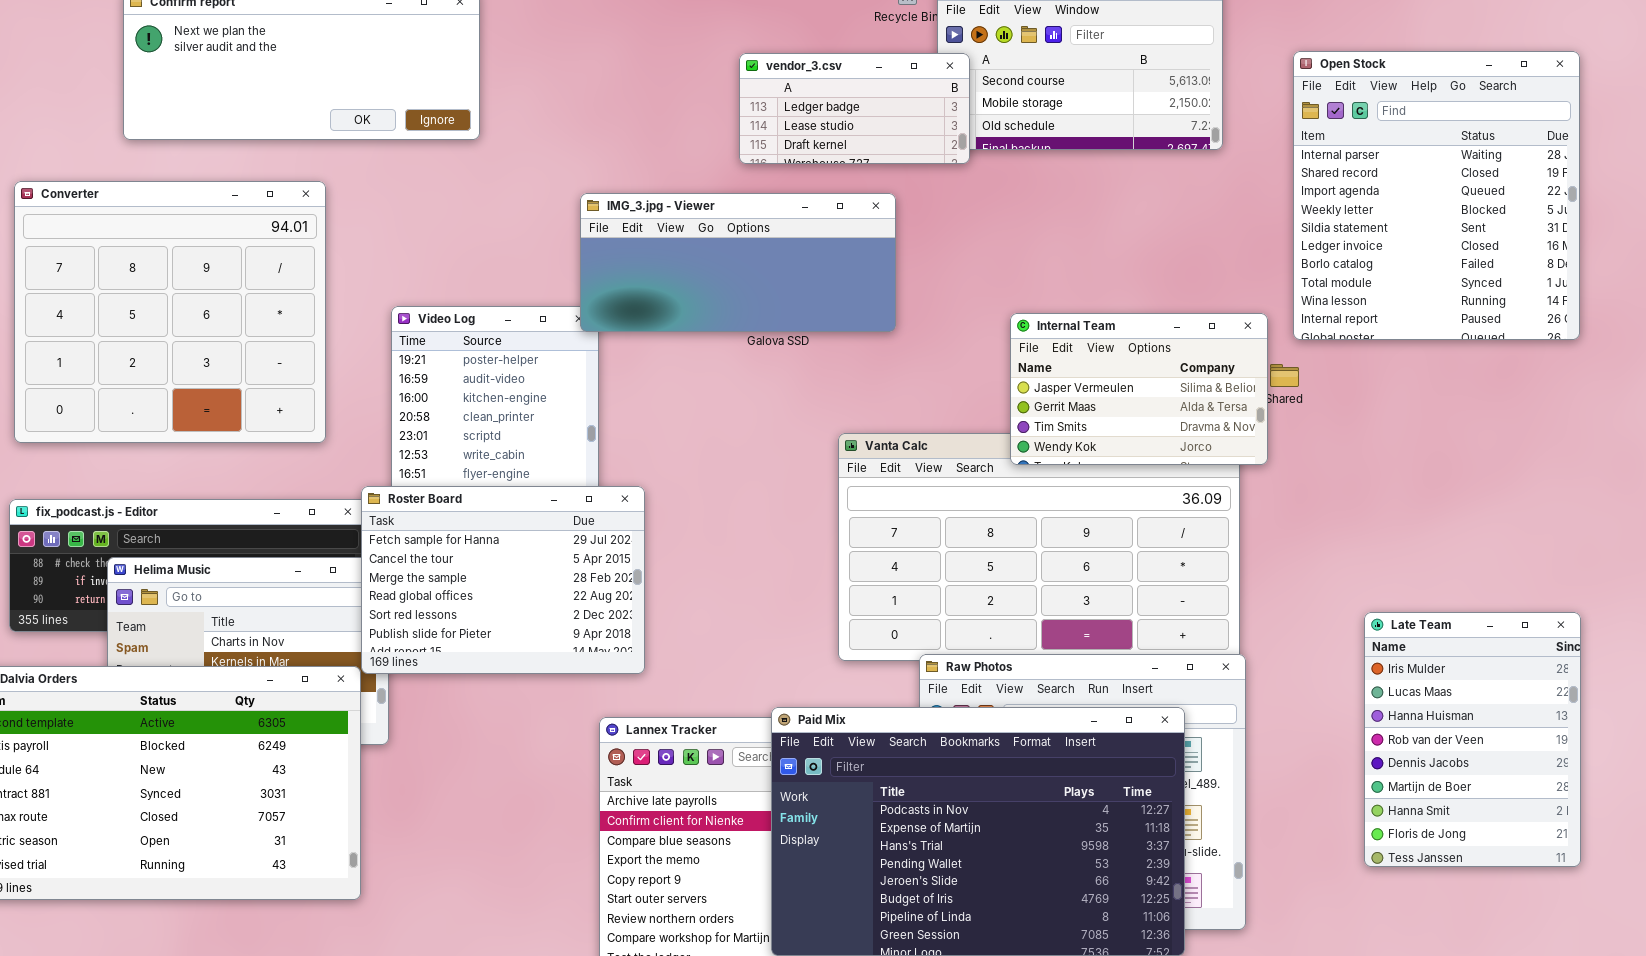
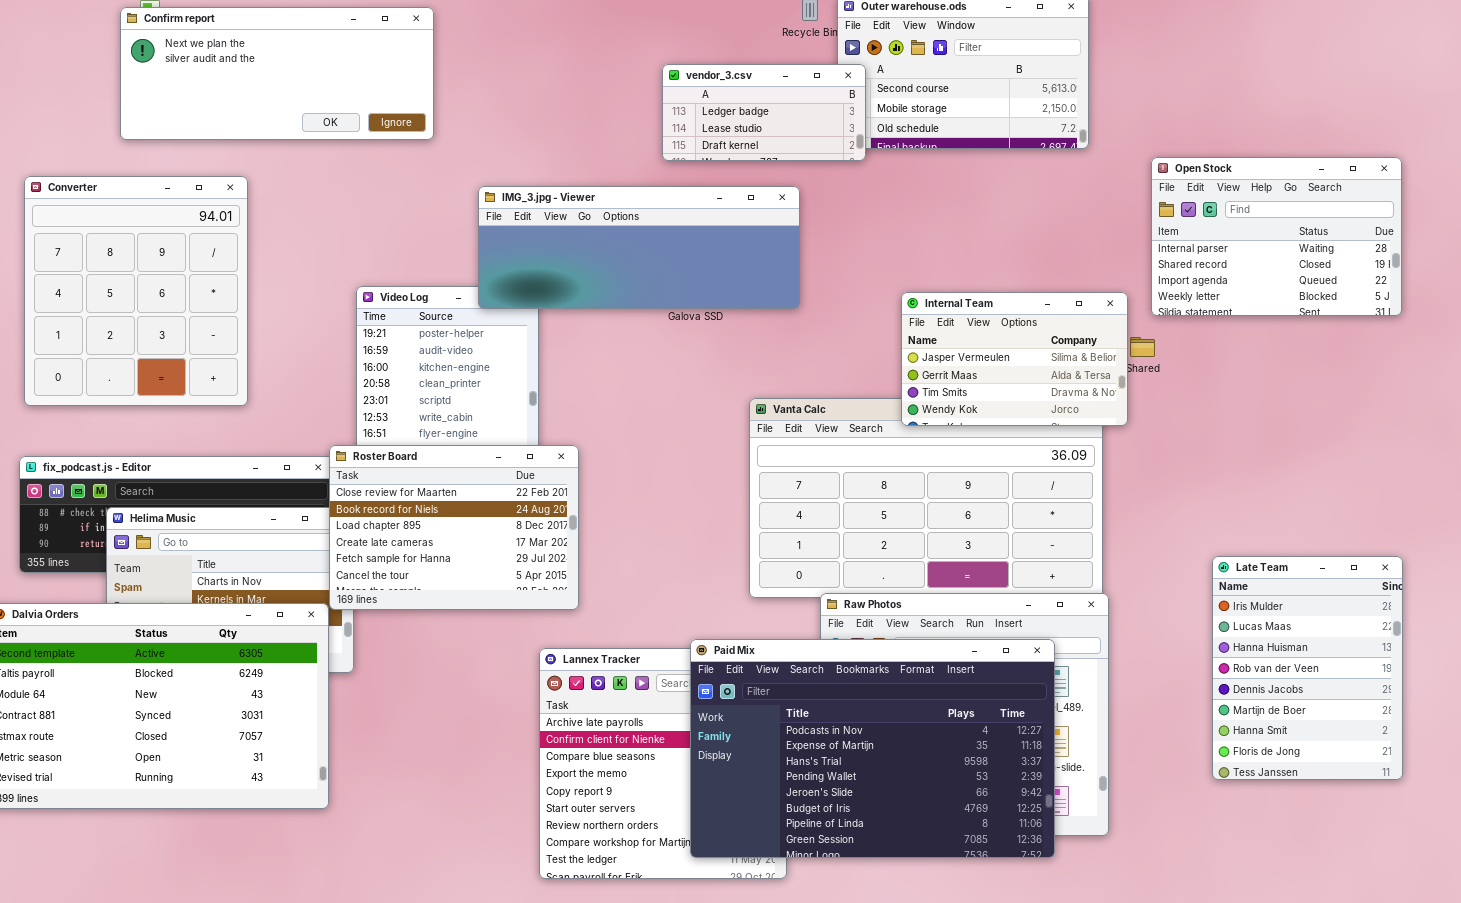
Open Stock: [1293,51,1580,340] -> [1151,157,1402,316], resized
Converter: [14,181,326,443] -> [24,176,248,406], resized
IMG_3.jpg - Viewer: [580,193,896,332] -> [478,186,800,309], resized
Roster Board: [361,486,645,674] -> [329,445,579,610], scrolled up 4 rows

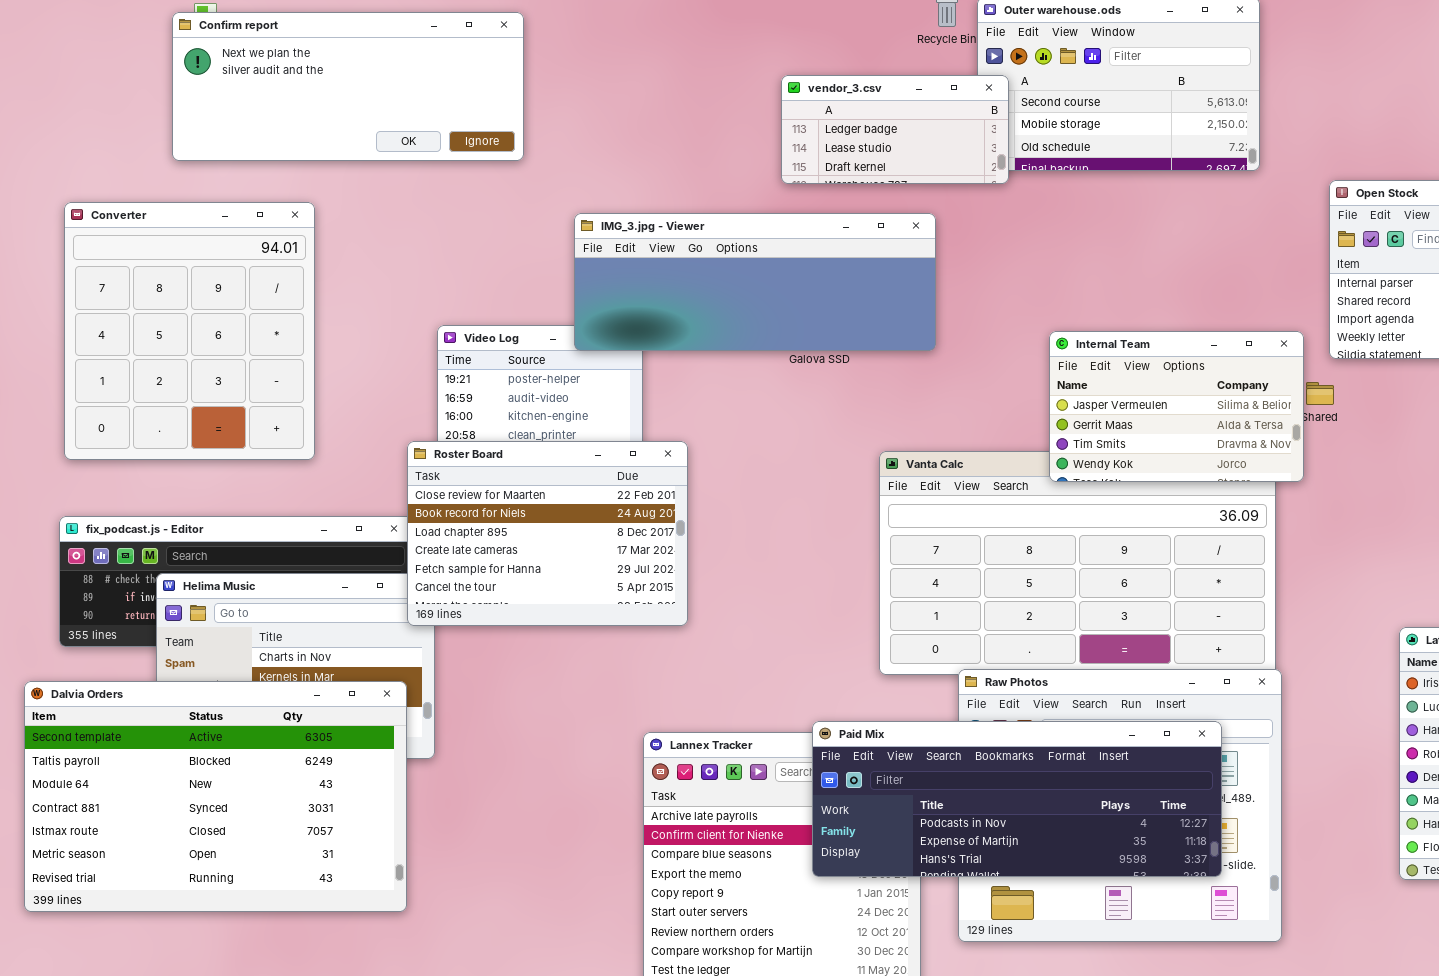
Roster Board: [329,445,579,610] -> [407,441,688,626], moved
Paid Mix: [690,639,1055,858] -> [812,721,1222,877], resized

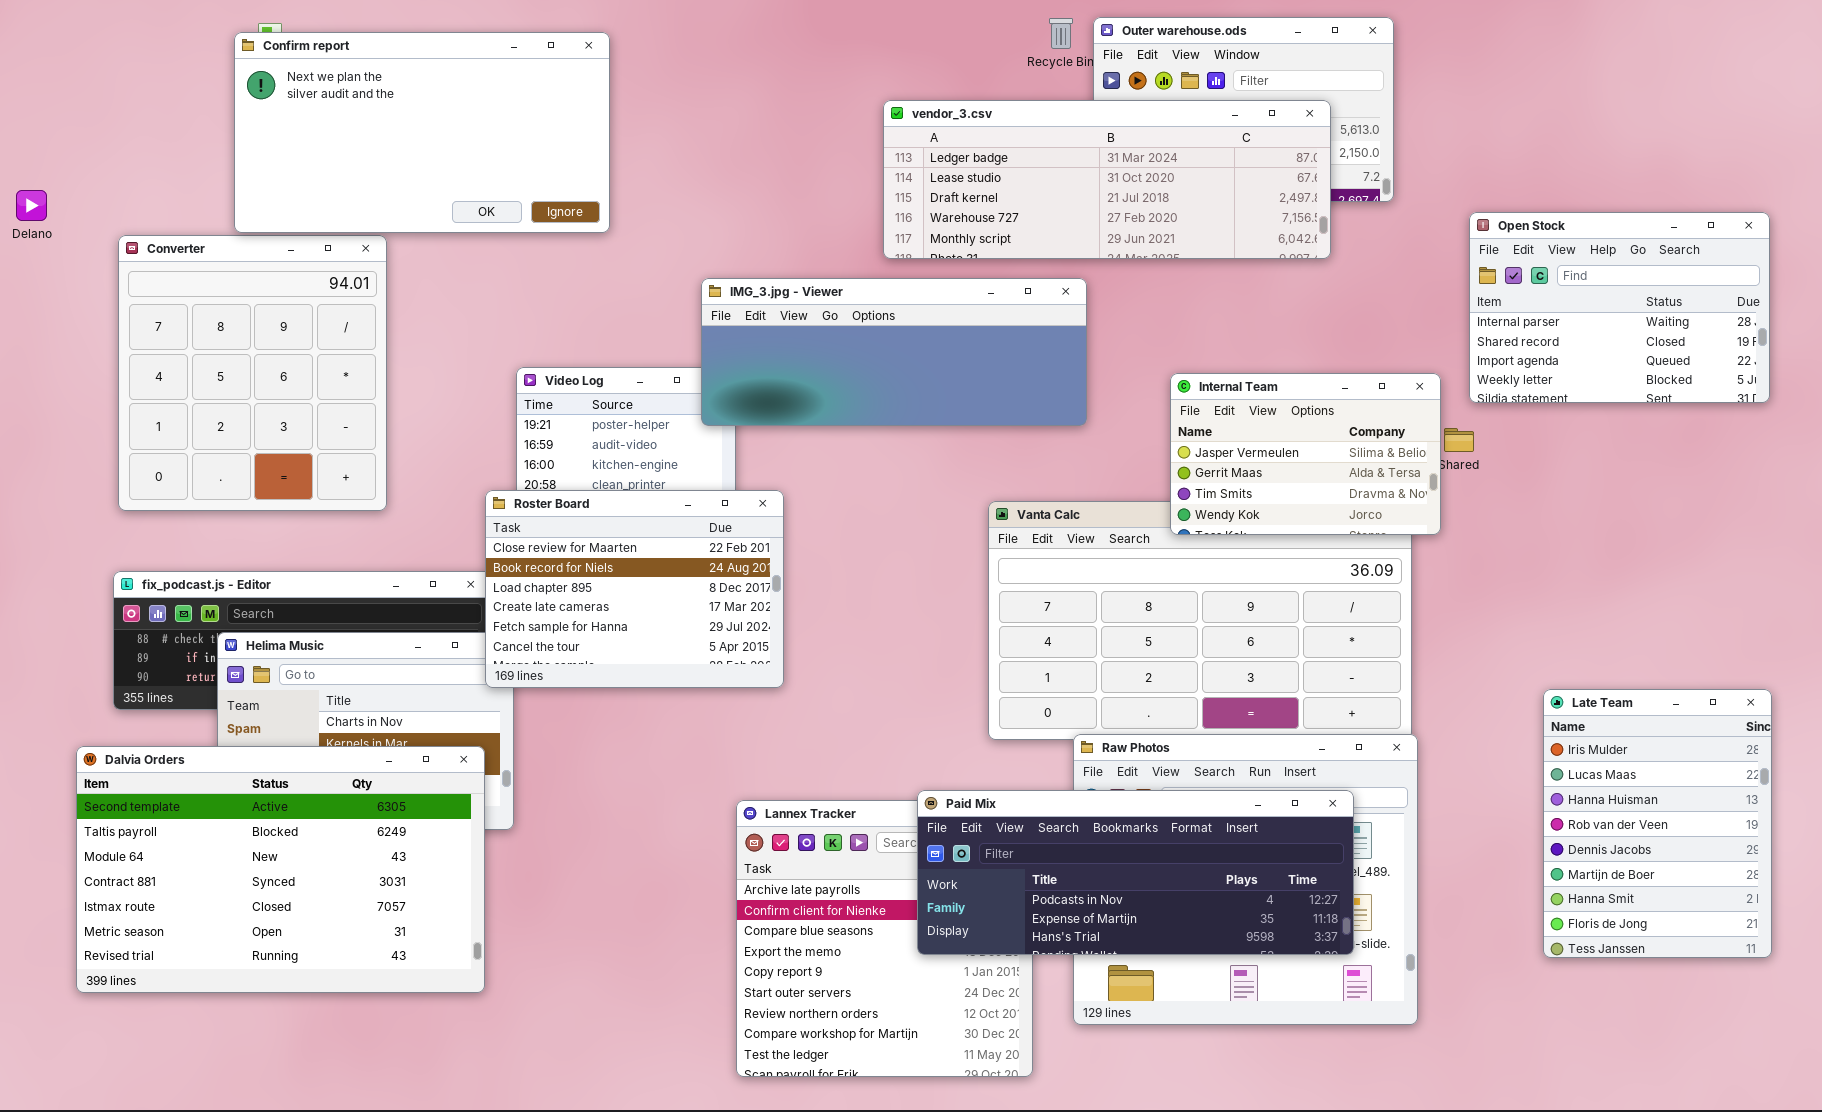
Confirm report: [172,12,524,161] -> [234,32,610,233], resized
vendor_3.csv: [781,75,1009,184] -> [883,100,1331,259], resized
IMG_3.jpg - Viewer: [574,213,936,351] -> [701,278,1087,426], moved

